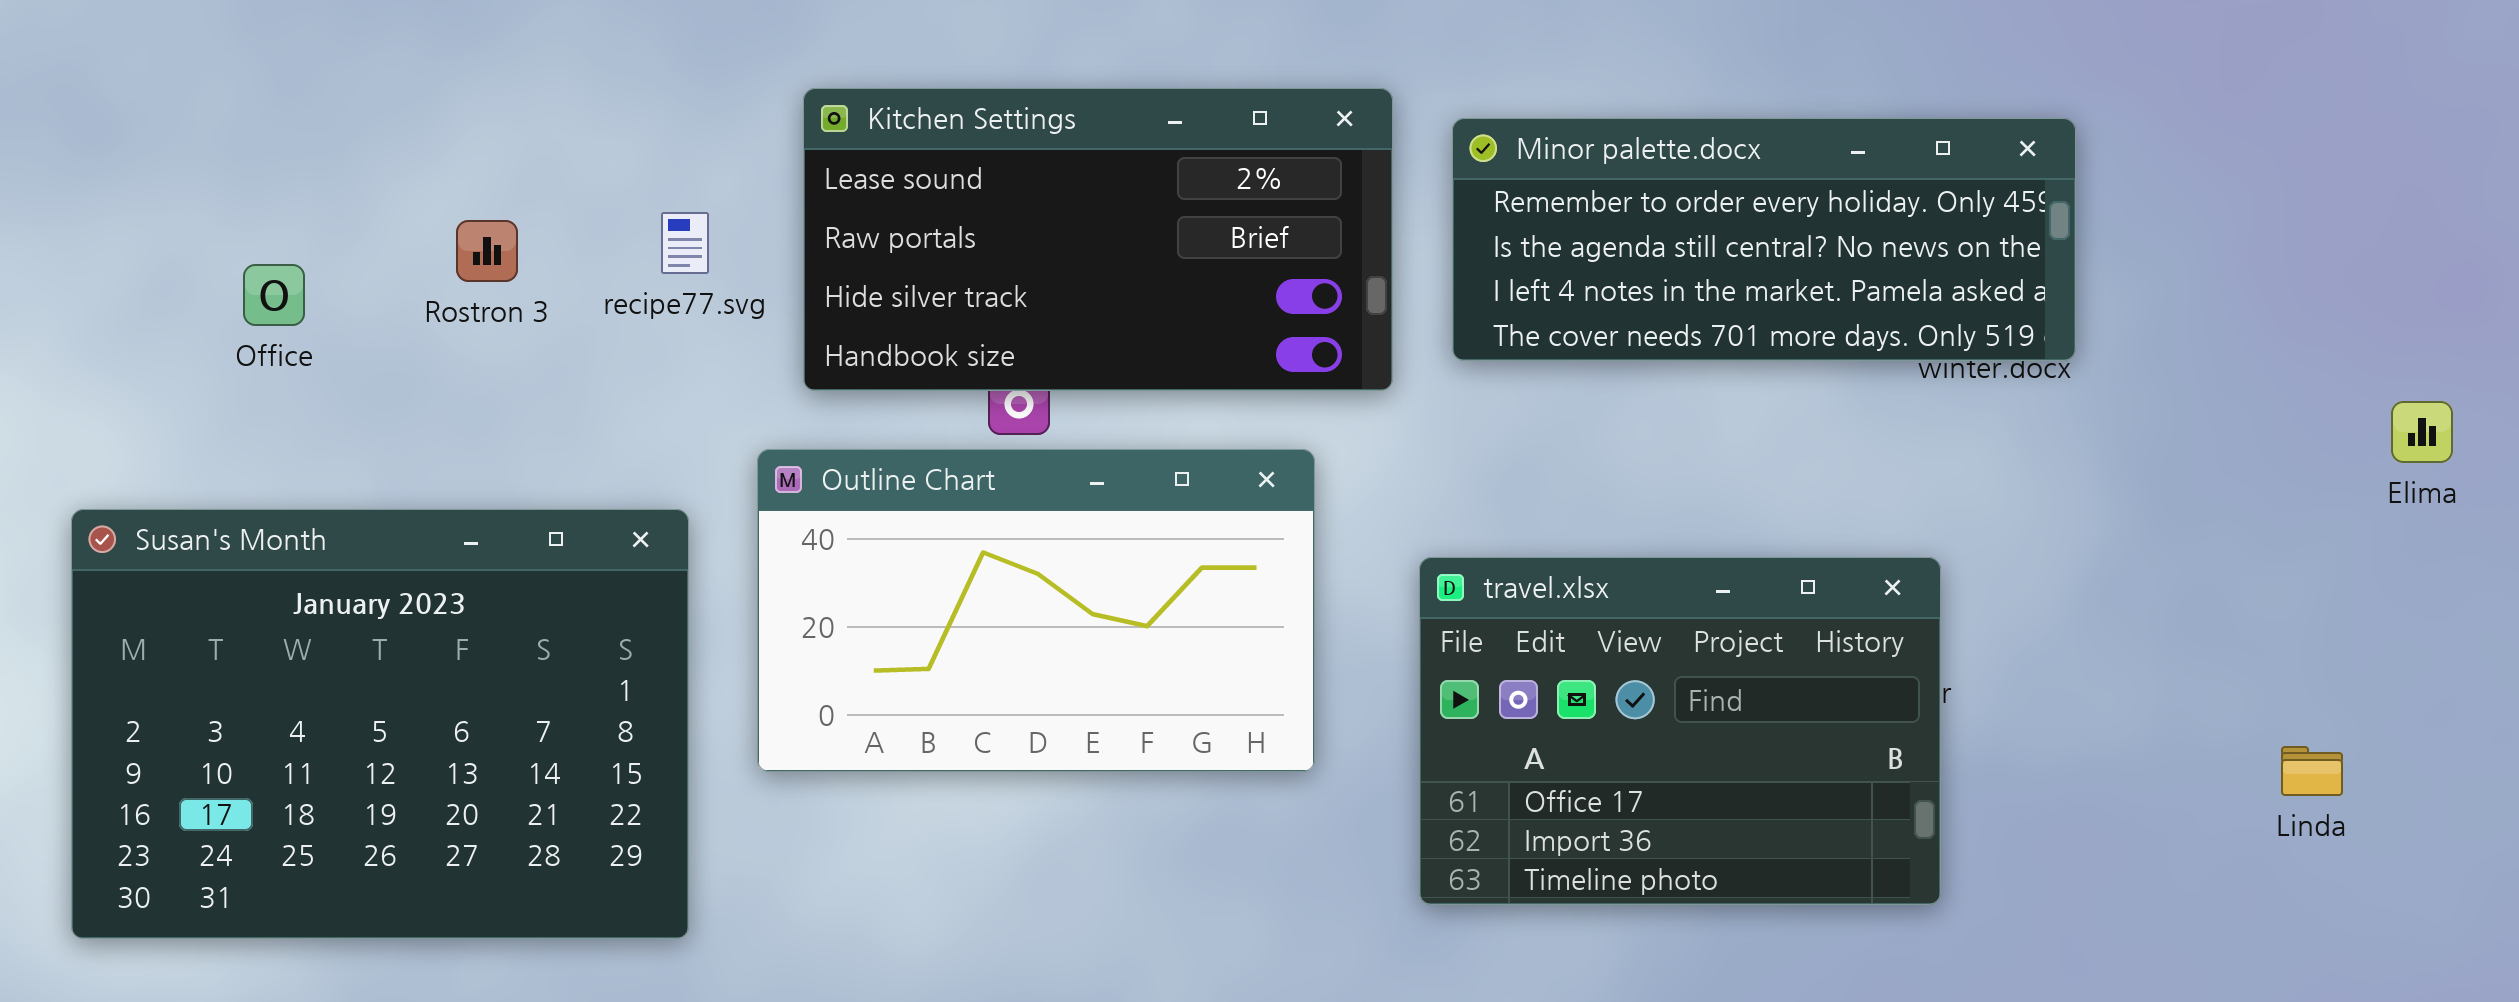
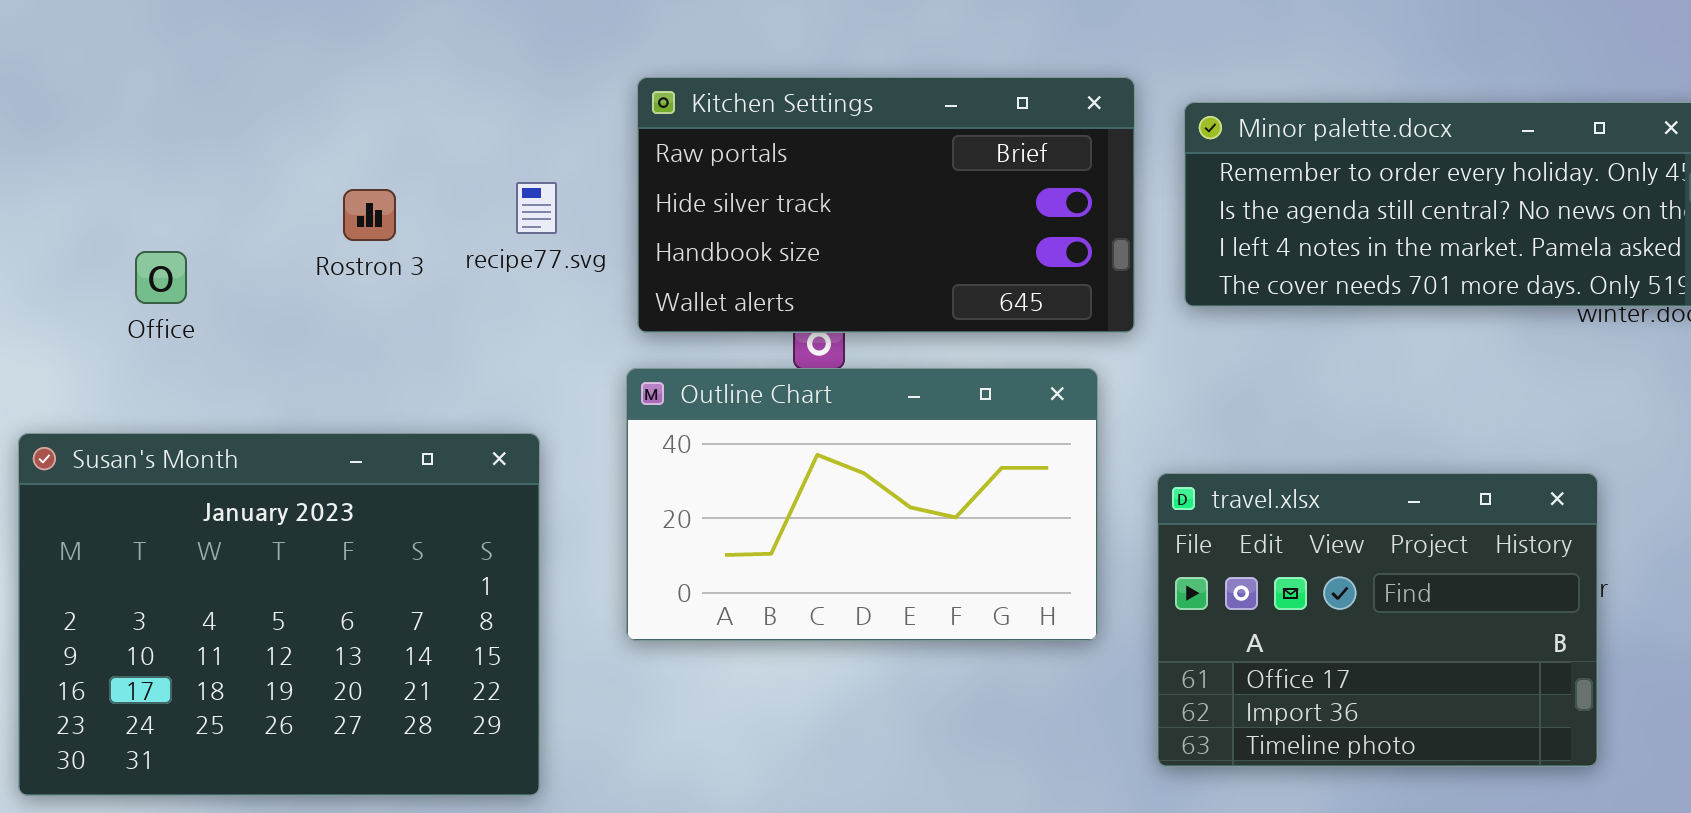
Kitchen Settings: [803,88,1393,391] -> [637,77,1135,333], scrolled down 1 row
Office: [243,264,305,326] -> [135,251,187,304], moved
Outline Chart: [757,449,1315,772] -> [626,368,1098,641], moved

